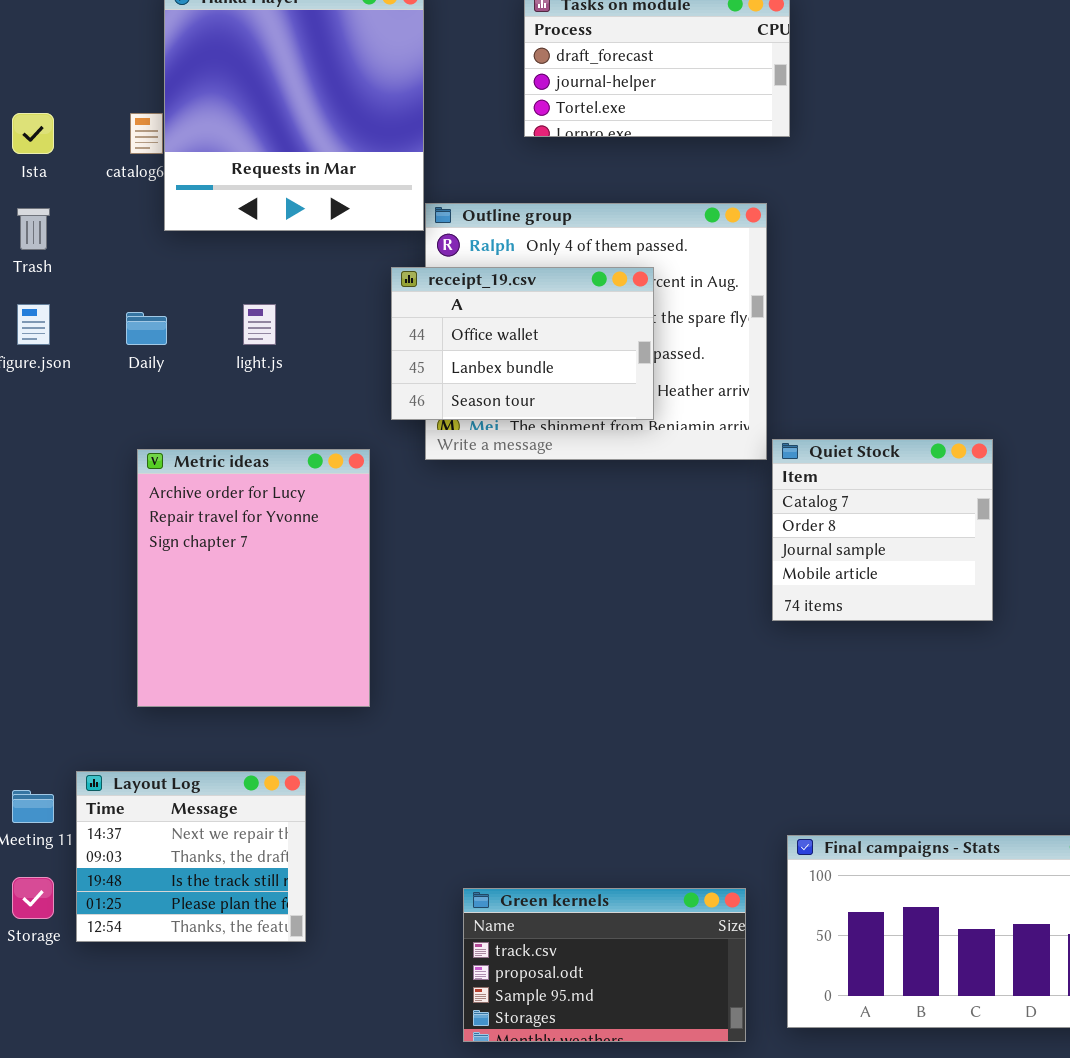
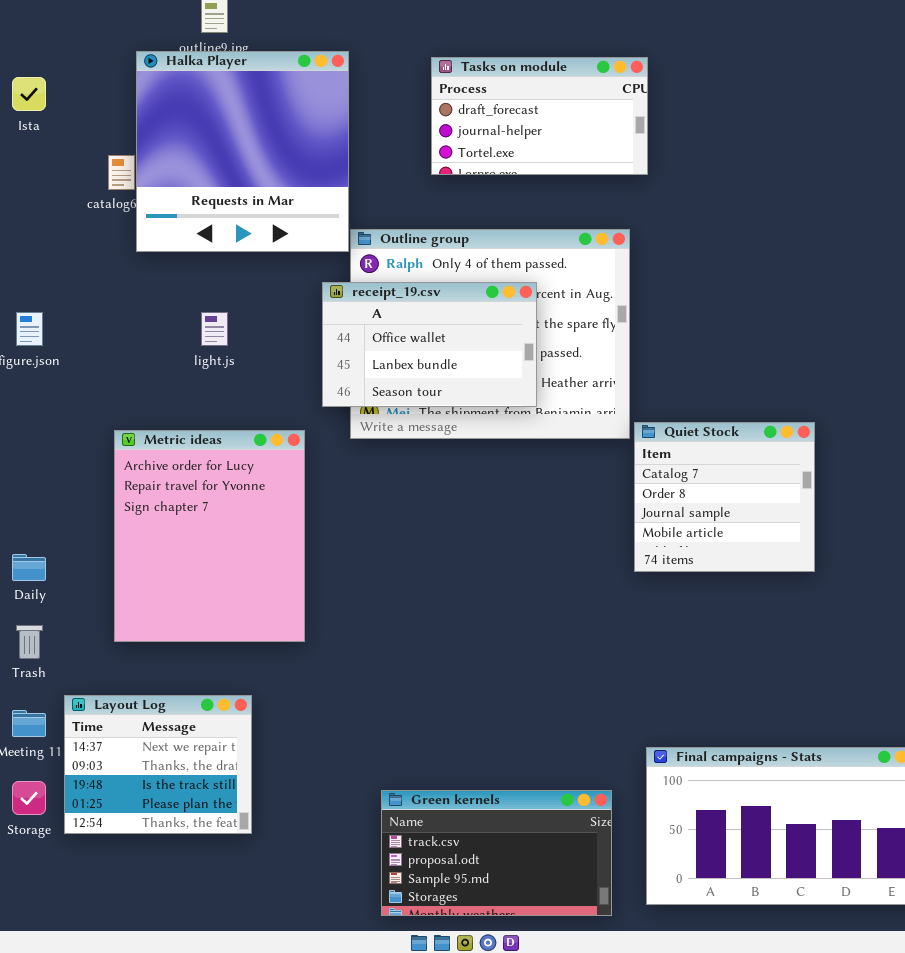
Ista: [12,113,54,154] -> [12,77,46,111], moved
Trash: [17,208,50,250] -> [16,625,43,659], moved
Daily: [126,312,167,345] -> [12,554,46,581], moved

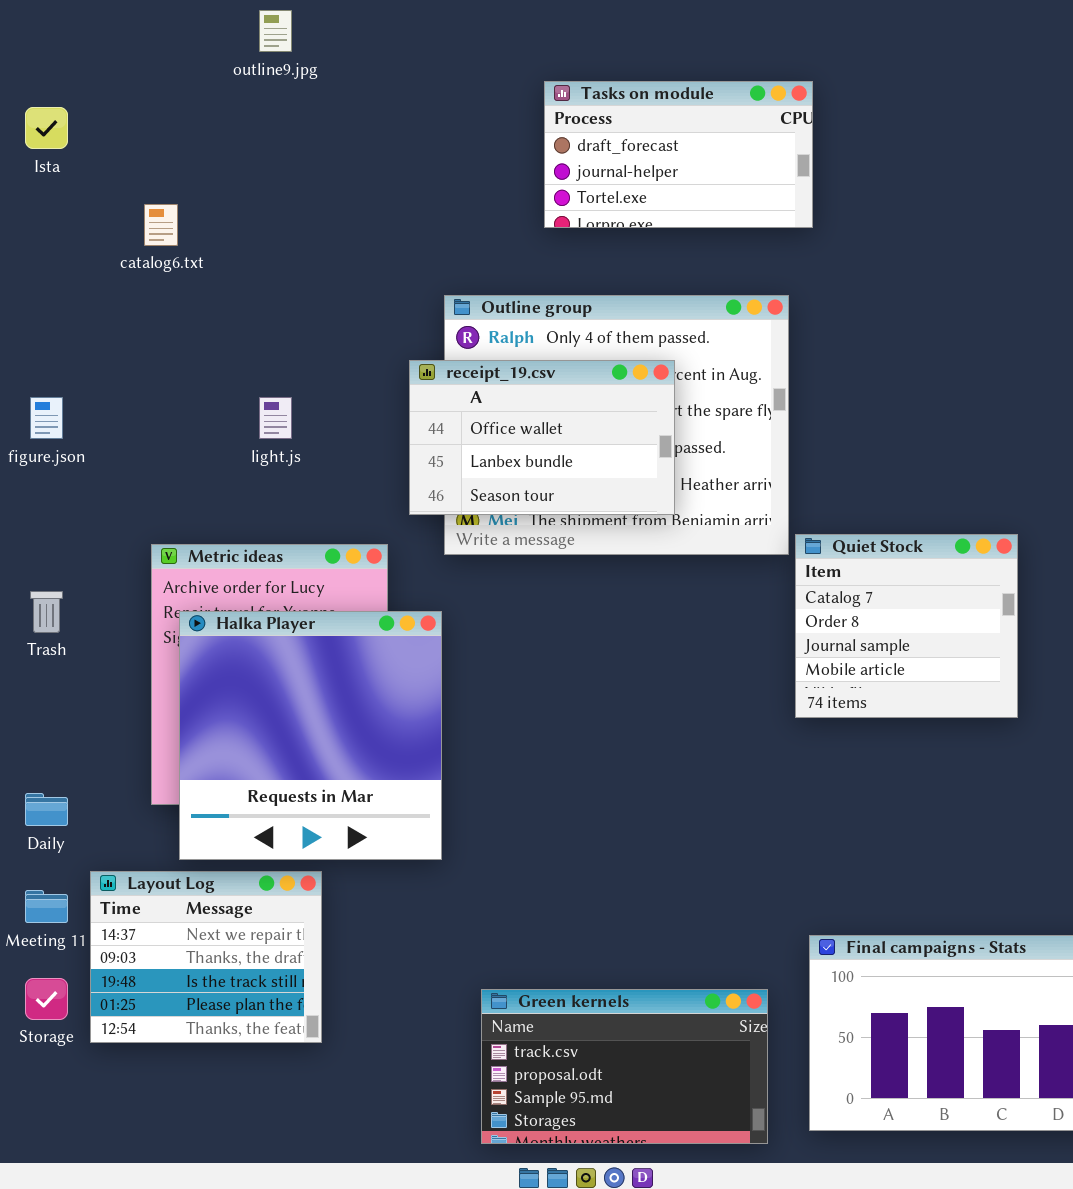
Halka Player: [136,51,349,252] -> [179,611,442,860], moved
Daily: [12,554,46,581] -> [25,793,68,826], moved
Trash: [16,625,43,659] -> [30,591,63,633], moved

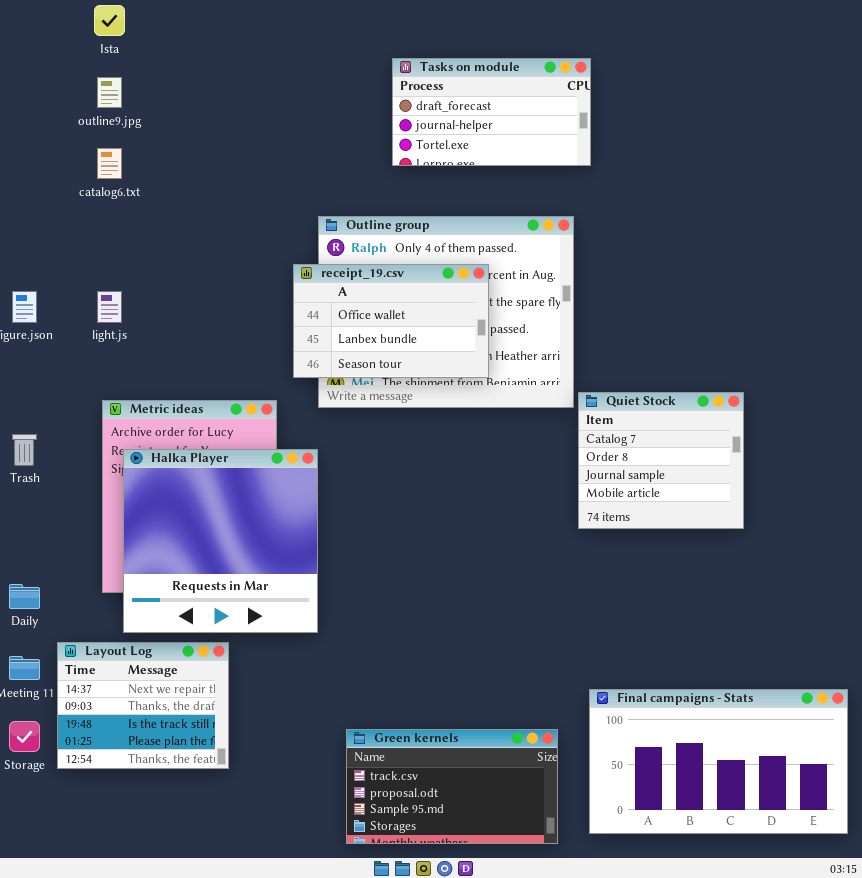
outline9.jpg: [259,10,292,52] -> [97,77,122,108], moved
Ista: [25,107,68,149] -> [94,5,125,36], moved
light.js: [259,397,292,439] -> [97,291,122,323], moved

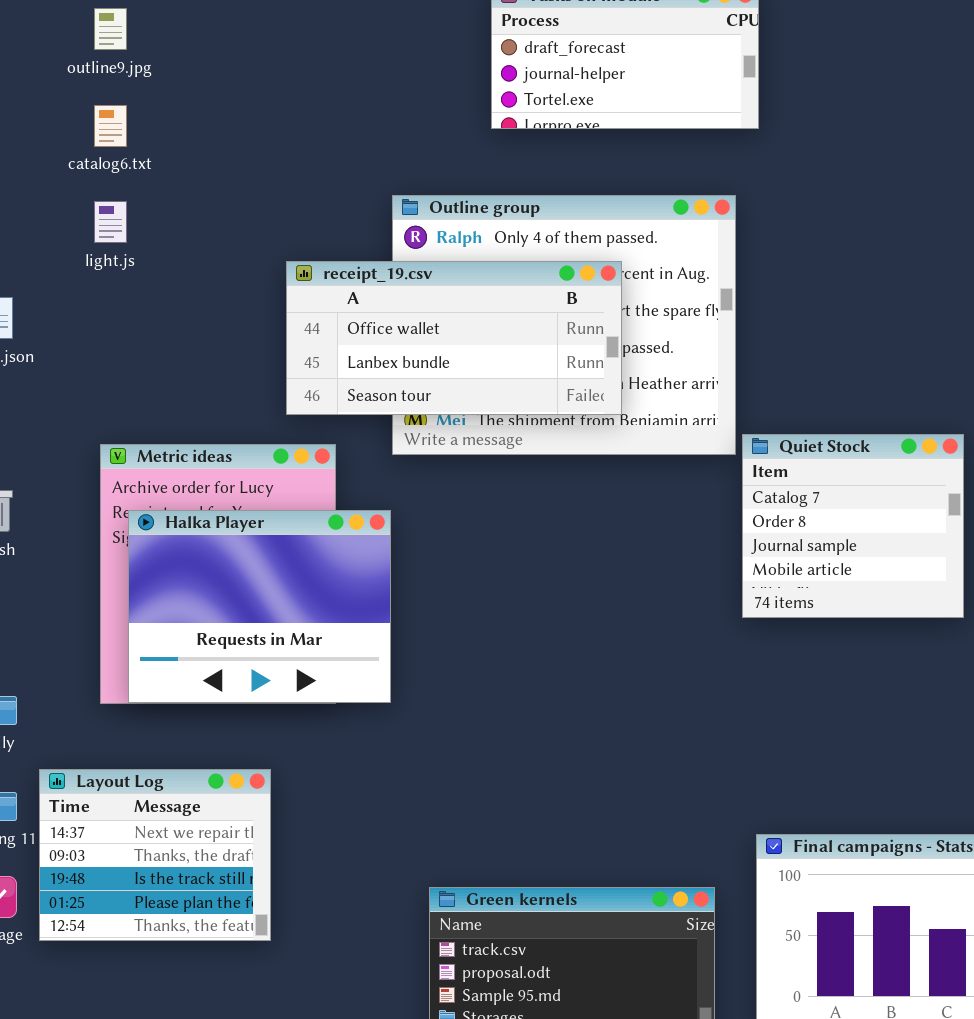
receipt_19.csv: [293,264,489,378] -> [286,261,622,415], resized
light.js: [97,291,122,323] -> [94,201,127,243], moved
Halka Player: [123,449,318,633] -> [128,510,391,703], resized

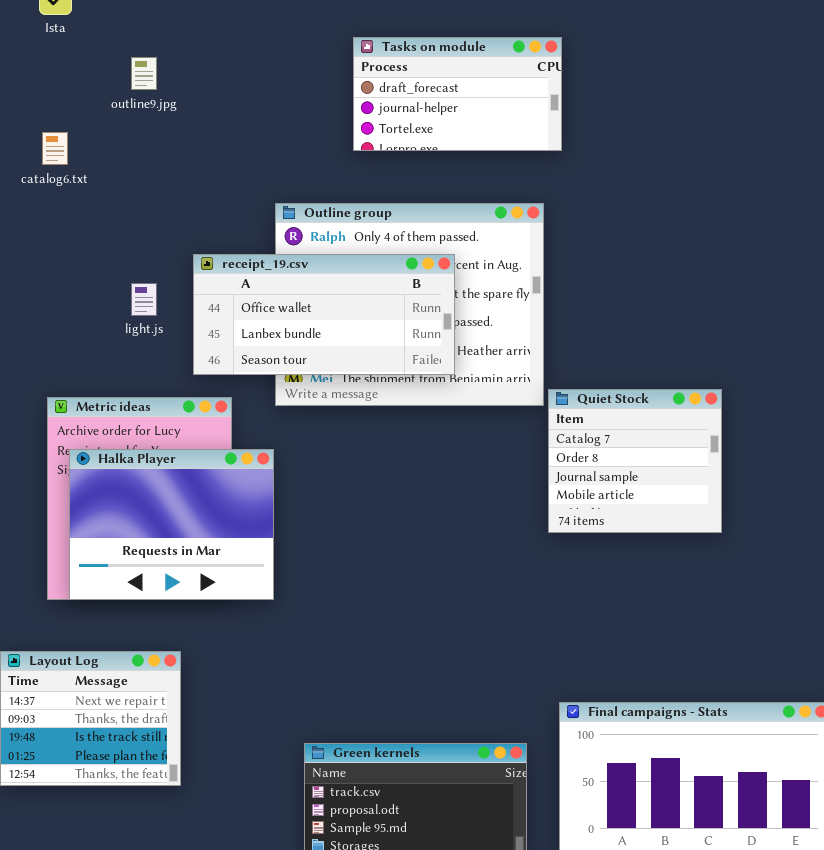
outline9.jpg: [94,8,127,50] -> [131,57,157,90], moved
light.js: [94,201,127,243] -> [131,283,157,316], moved

